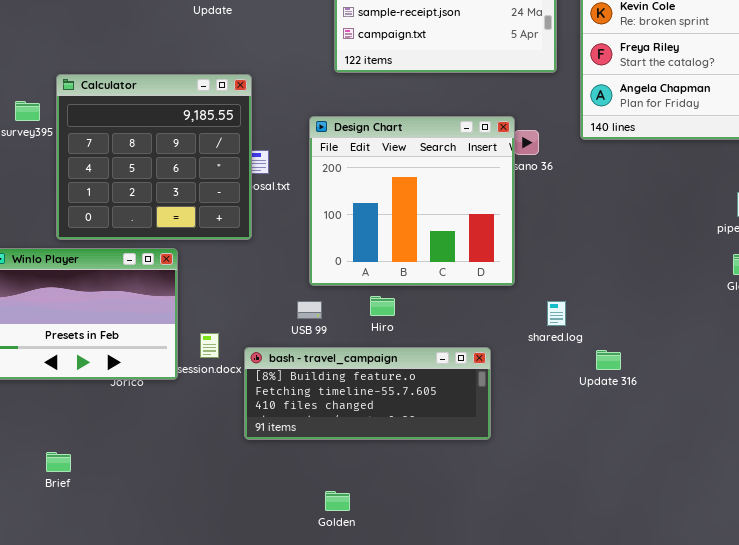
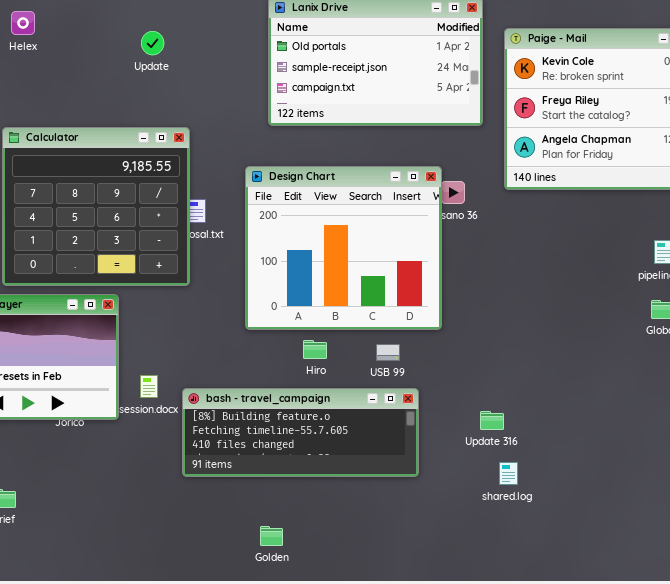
USB 99: [297,301,322,319] -> [376,344,400,361], moved
shared.log: [547,301,566,326] -> [499,462,518,485], moved
Update 316: [596,350,621,370] -> [480,411,504,430], moved

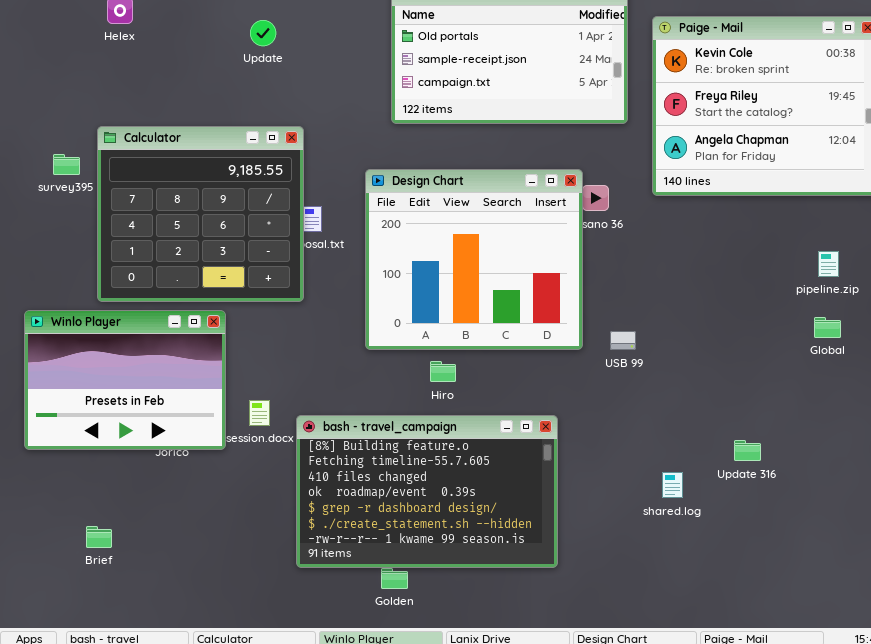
USB 99: [376,344,400,361] -> [610,331,636,350], moved
bash - travel_campaign: [182,388,419,477] -> [296,415,558,568], resized
Update 316: [480,411,504,430] -> [734,440,761,461], moved
shared.log: [499,462,518,485] -> [662,472,683,498], moved

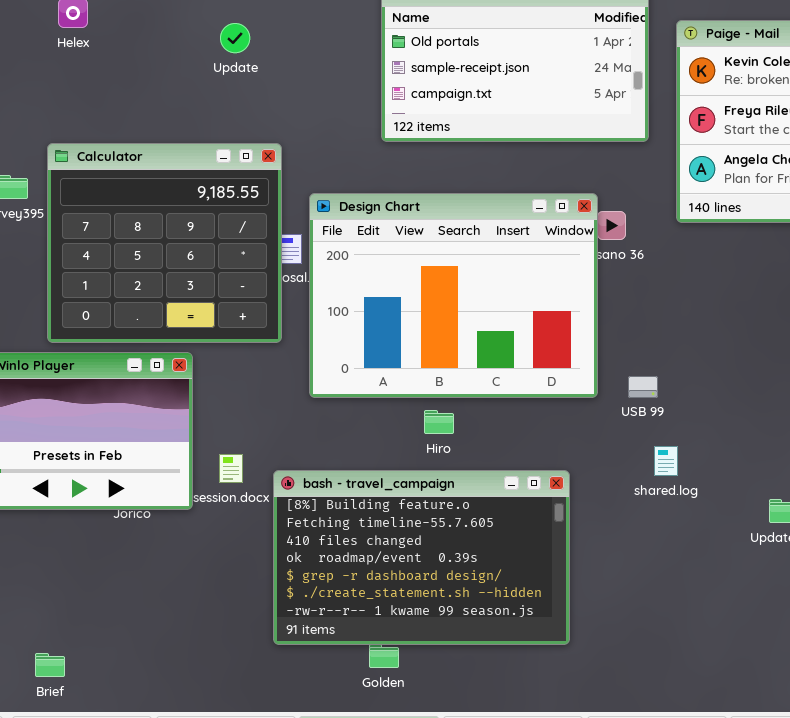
Design Chart: [365,169,583,350] -> [309,193,598,398], resized
shared.log: [662,472,683,498] -> [654,446,678,476], moved
Brief: [86,526,112,548] -> [35,653,65,677], moved

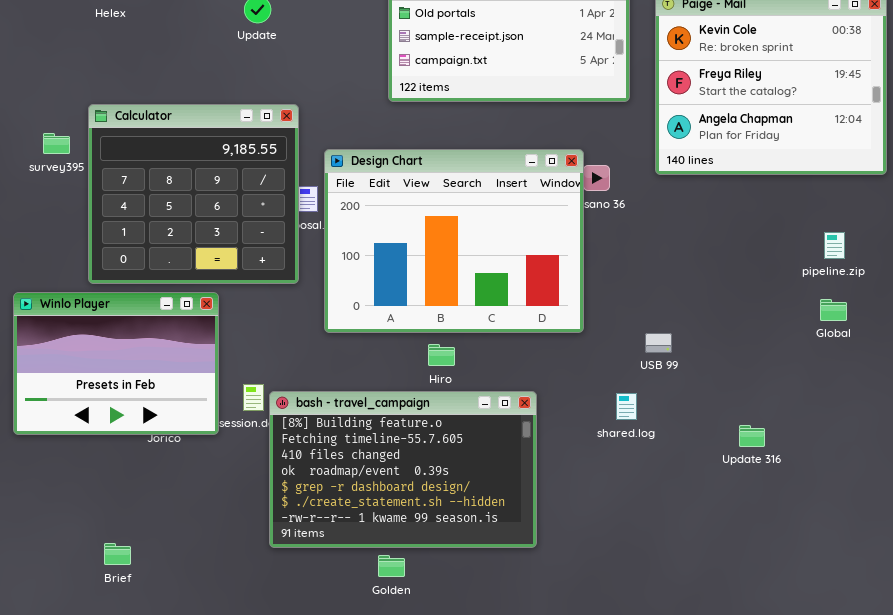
USB 99: [628,376,658,398] -> [645,333,672,353], moved
shared.log: [654,446,678,476] -> [616,393,637,420], moved
bash - travel_campaign: [273,470,570,645] -> [269,391,537,548], moved
Brief: [35,653,65,677] -> [104,543,131,565], moved

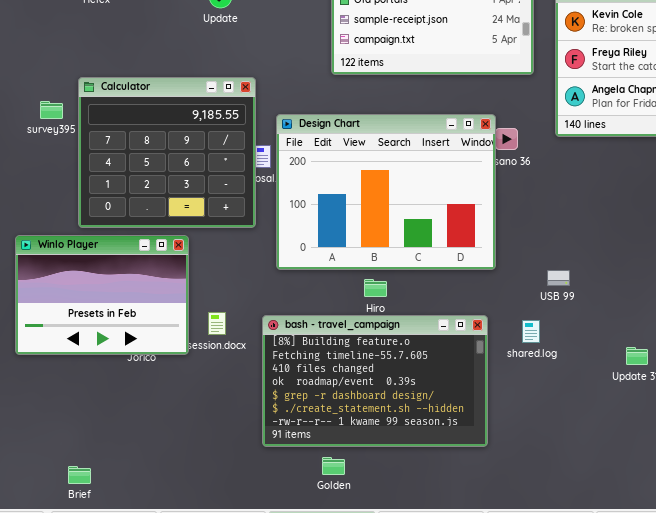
bash - travel_campaign: [269,391,537,548] -> [262,315,488,447], moved
Brief: [104,543,131,565] -> [68,466,91,484], moved

